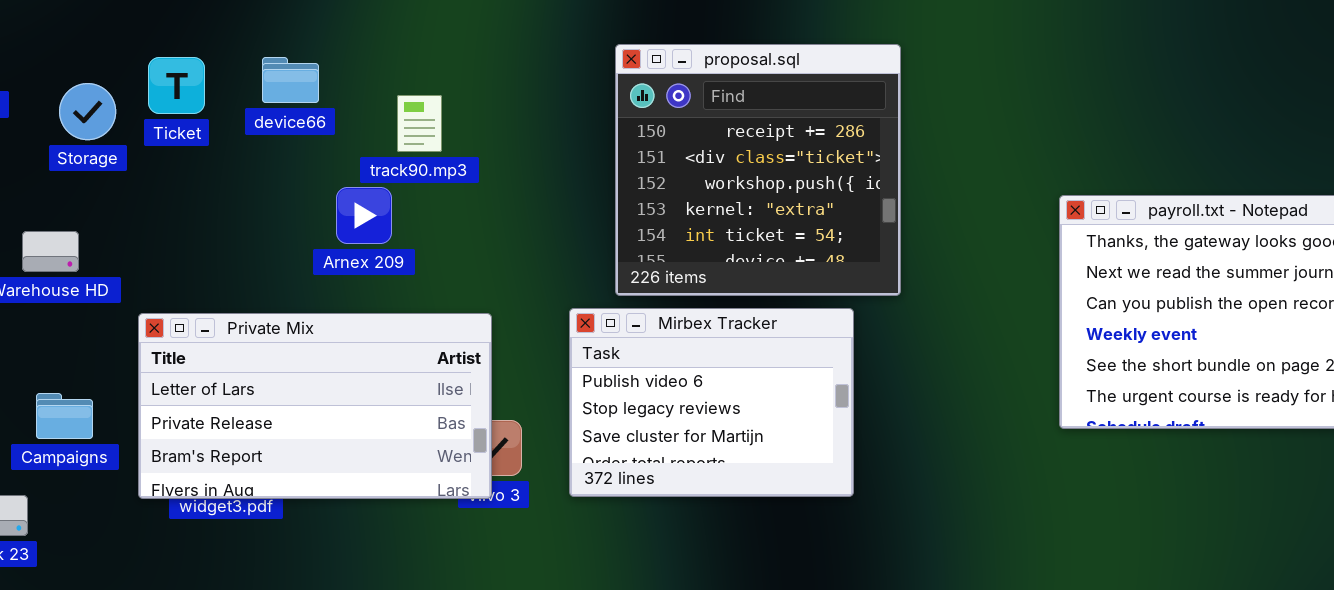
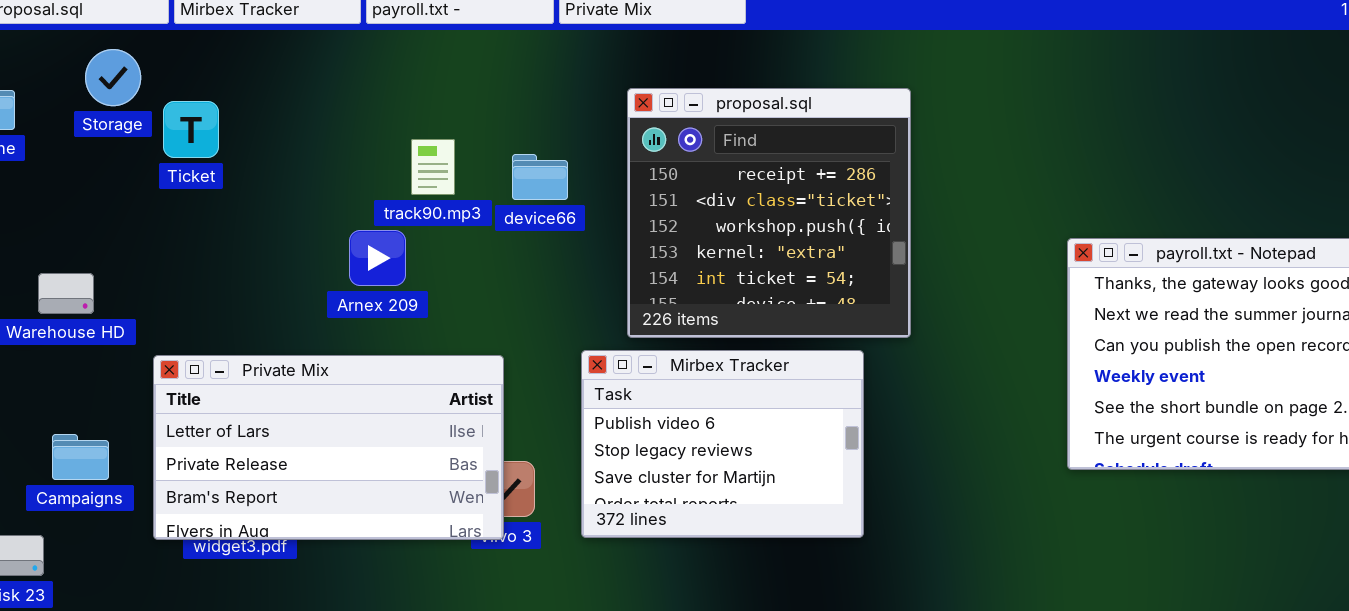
device66: [262,57,319,103] -> [512,154,568,200], moved
Storage: [59,83,116,140] -> [85,49,141,106], moved

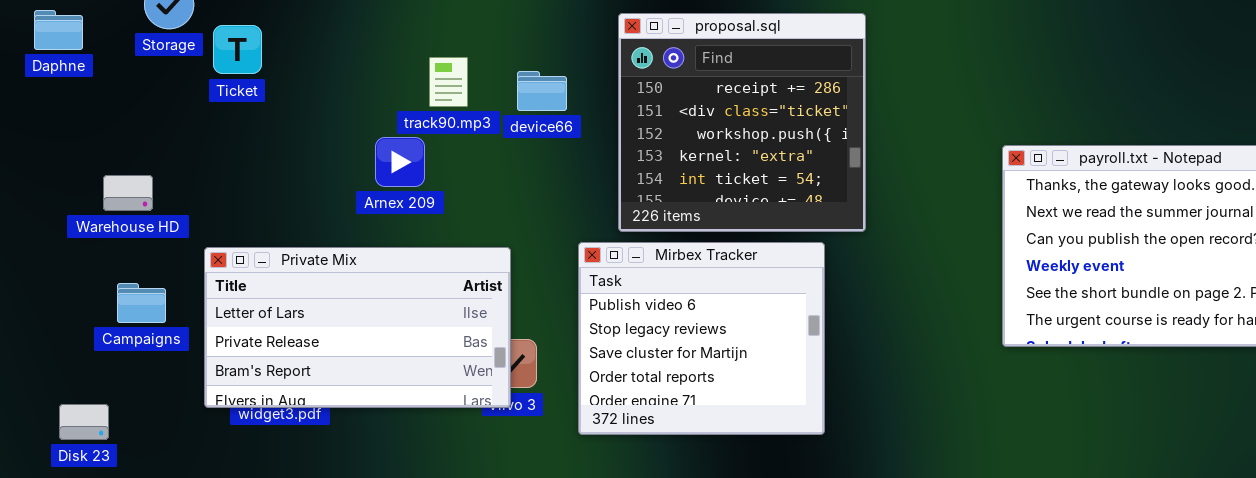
Mirbex Tracker: [581,350,864,538] -> [578,242,825,435], resized
Campaigns: [52,434,109,480] -> [117,283,166,323], moved

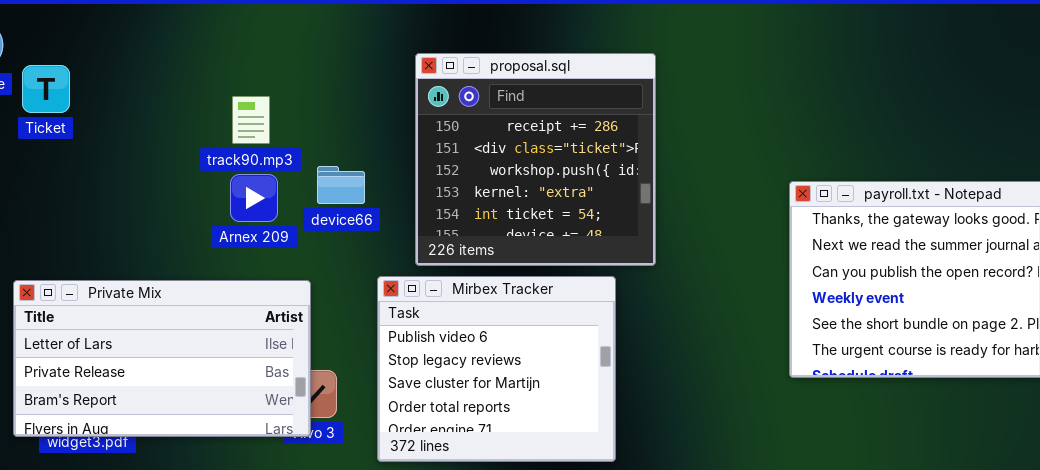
device66: [517,71,567,111] -> [317,166,365,204], moved
Arnex 209: [375,137,425,187] -> [230,174,278,222], moved

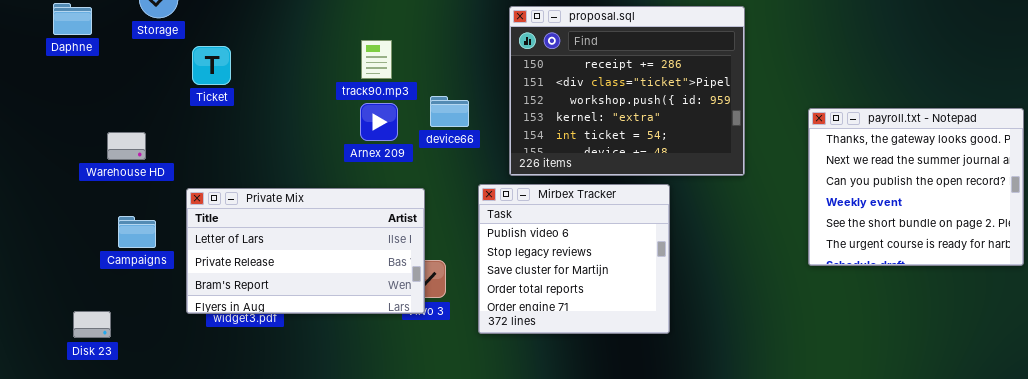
proposal.sql: [415,53,656,266] -> [509,6,745,176], resized
Ticket: [22,65,70,113] -> [192,46,231,85], moved

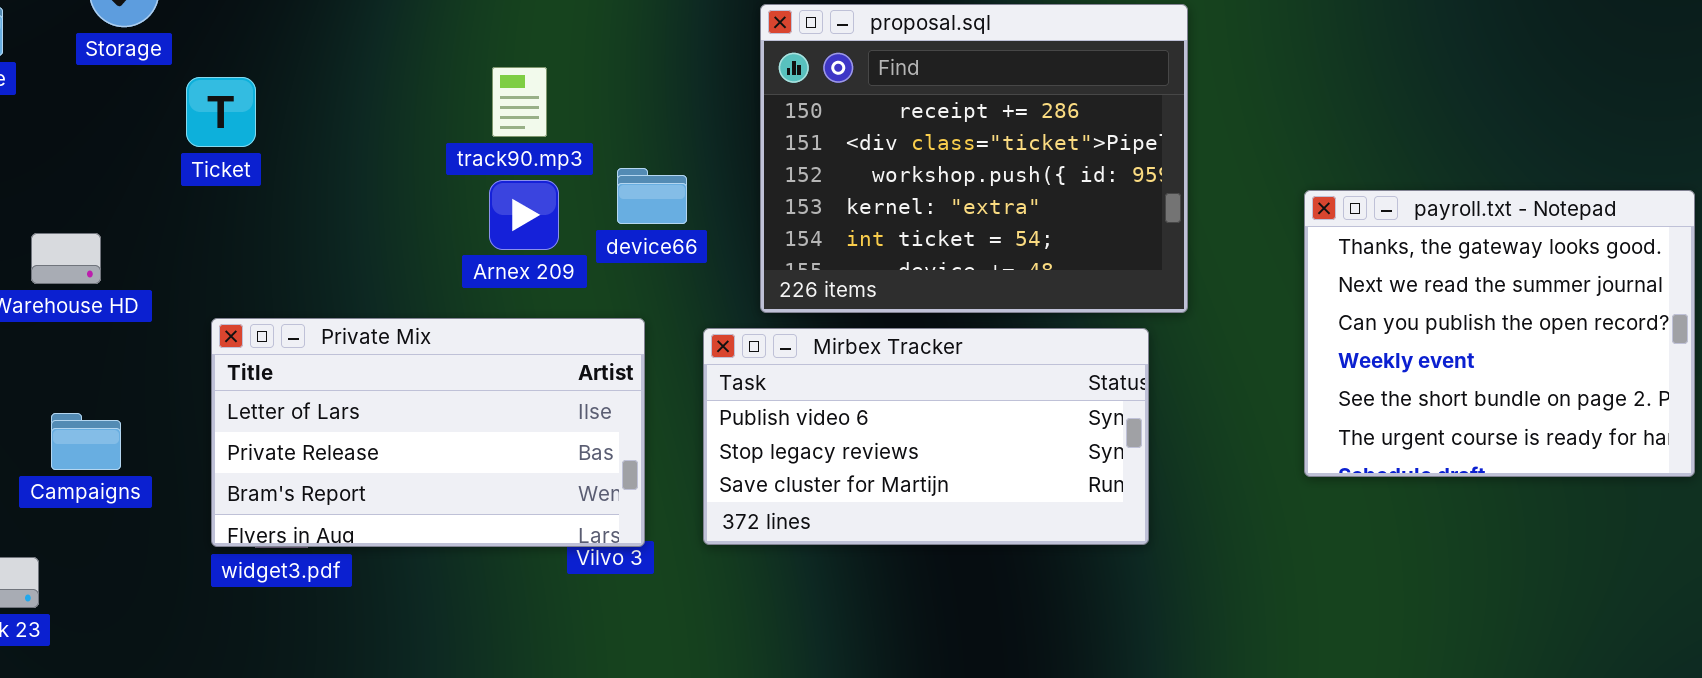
Mirbex Tracker: [478,184,670,334] -> [703,328,1149,545], resized
Private Mix: [186,188,425,314] -> [211,318,645,547], moved
Campaigns: [118,216,156,248] -> [51,413,121,470], moved

